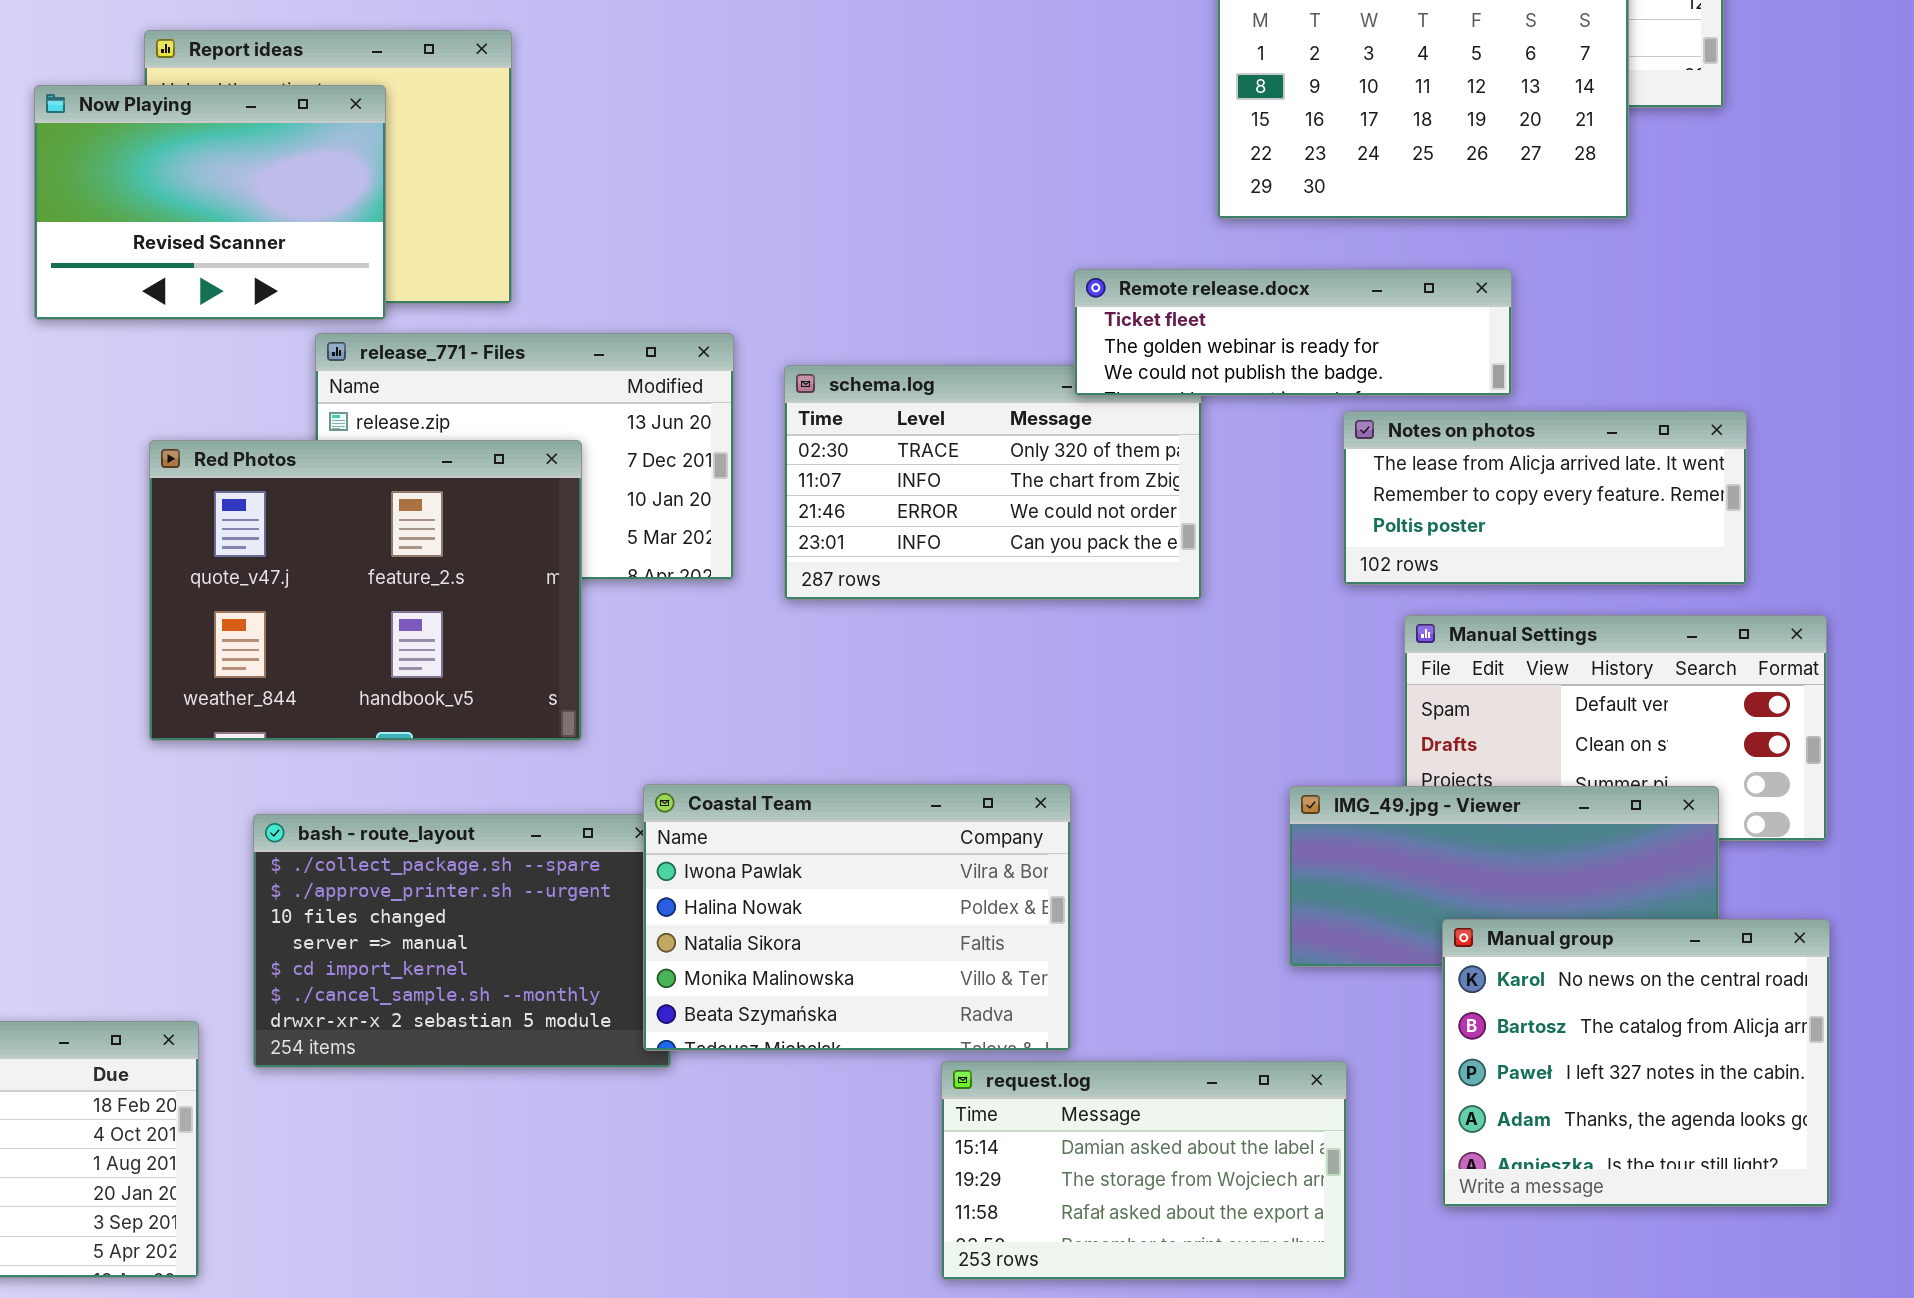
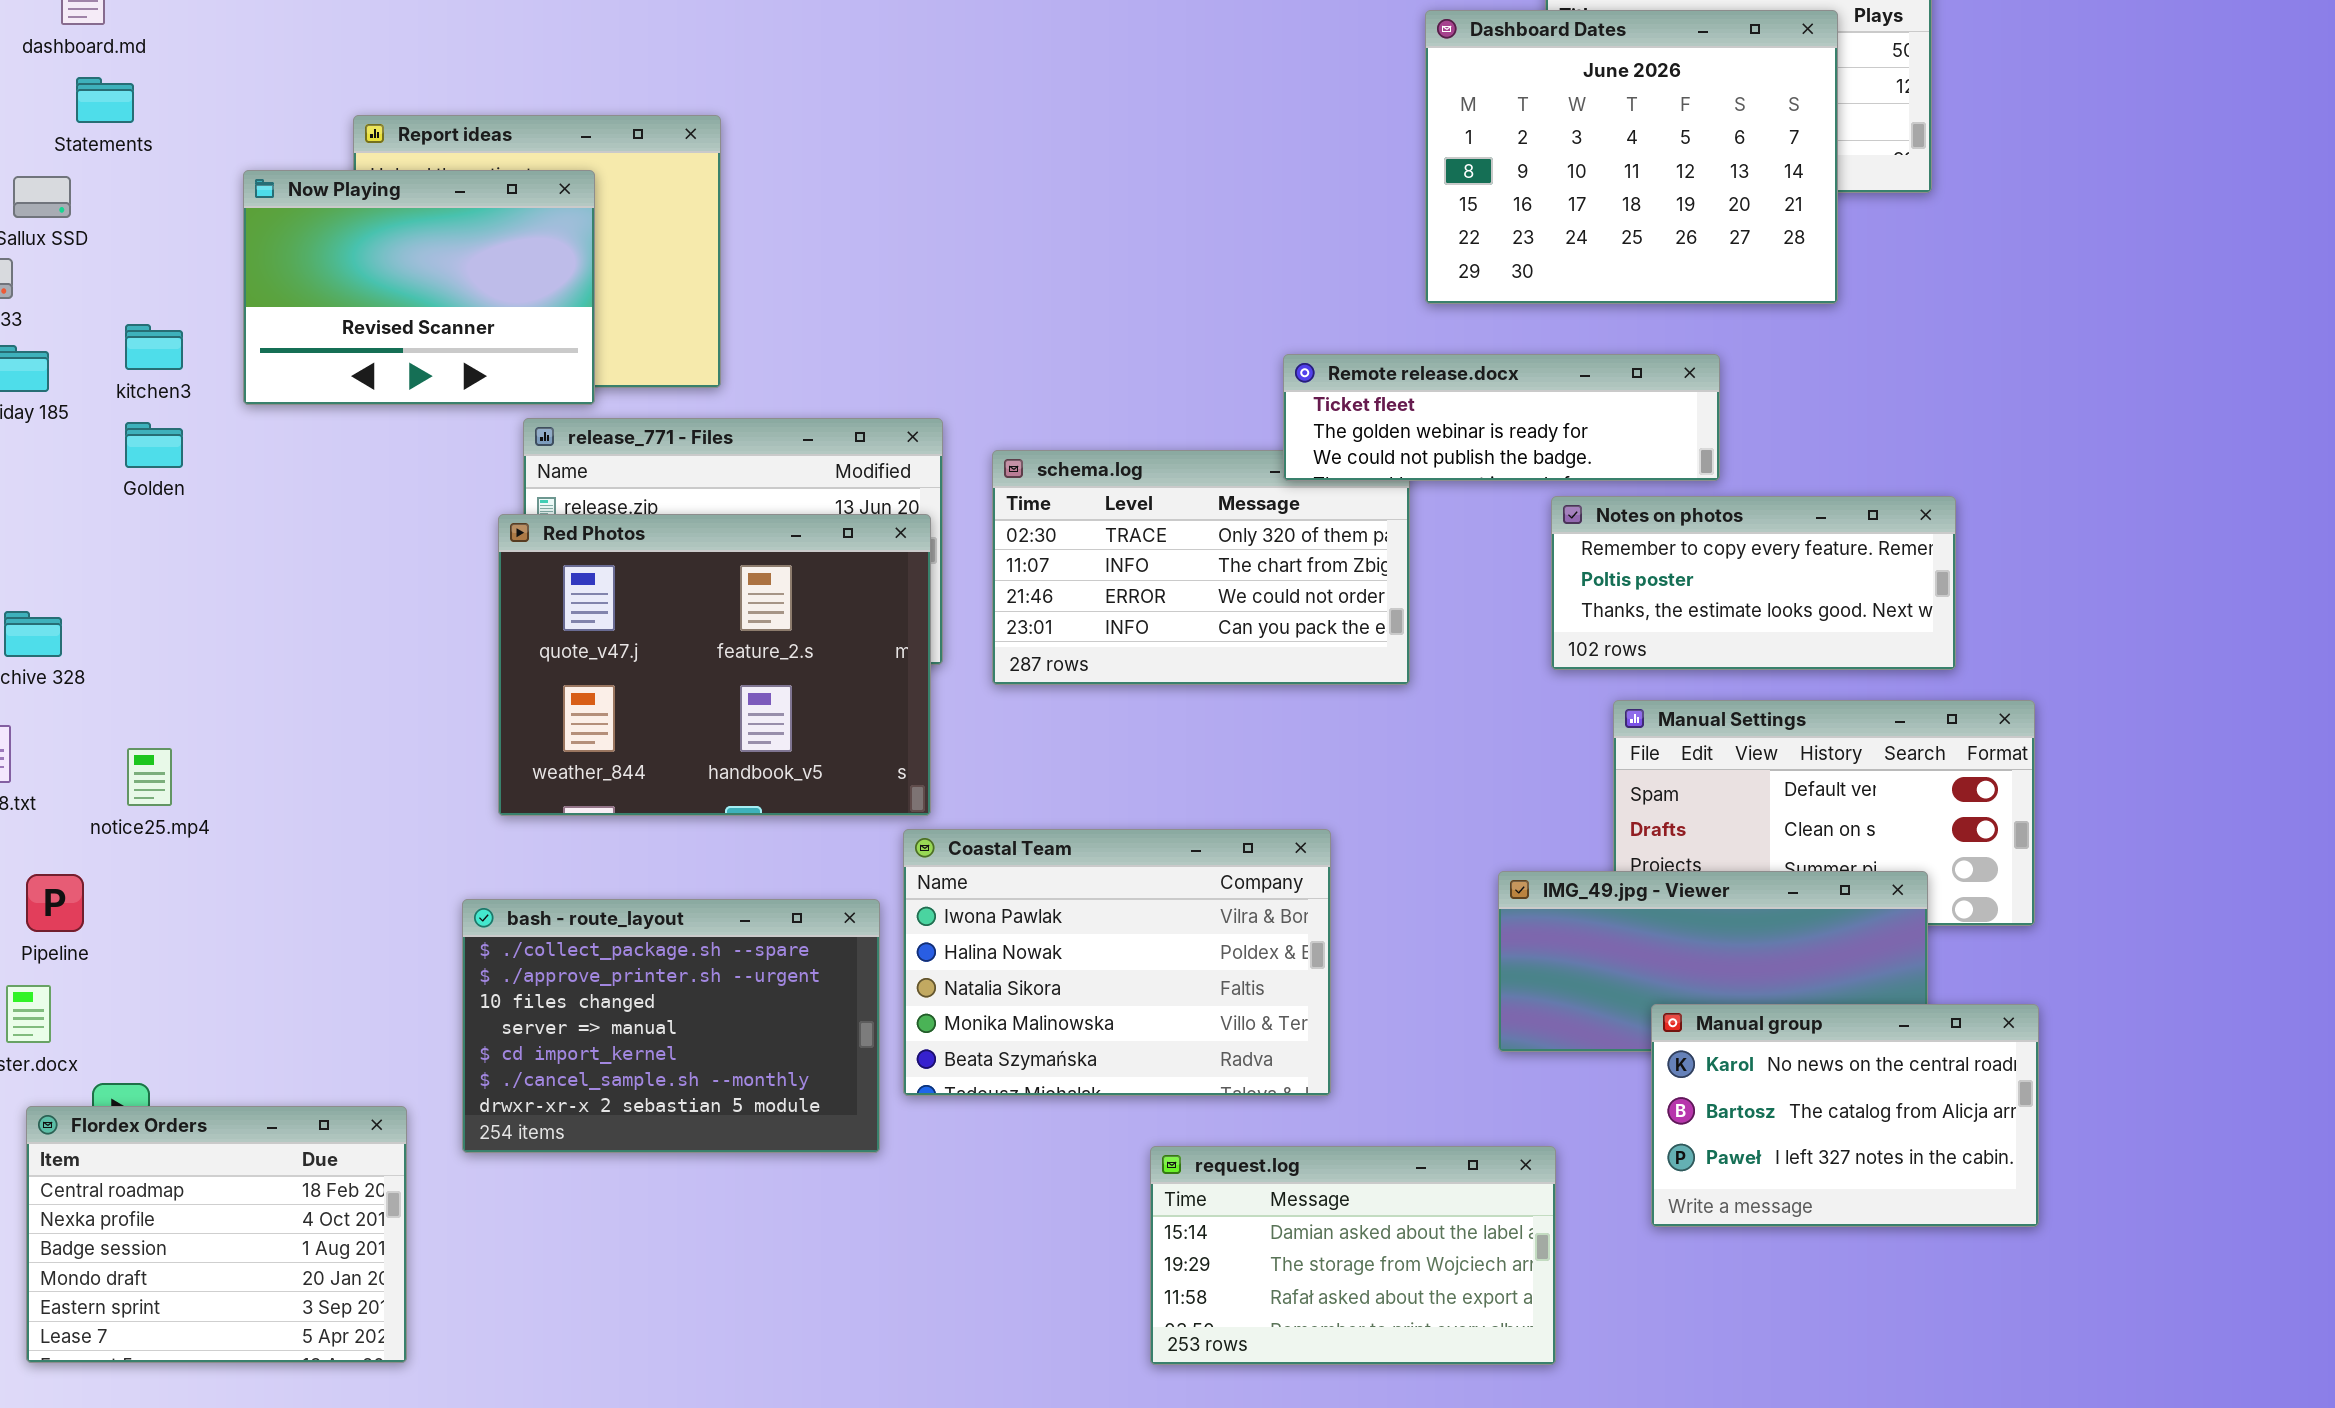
Notes on photos: [1343,411,1747,585] -> [1551,496,1956,670], scrolled down 1 row
Red Photos: [149,440,582,741] -> [498,514,931,816], moved
Coastal Team: [643,784,1071,1051] -> [903,829,1331,1096], moved
Manual group: [1442,919,1830,1207] -> [1651,1004,2039,1227], resized

